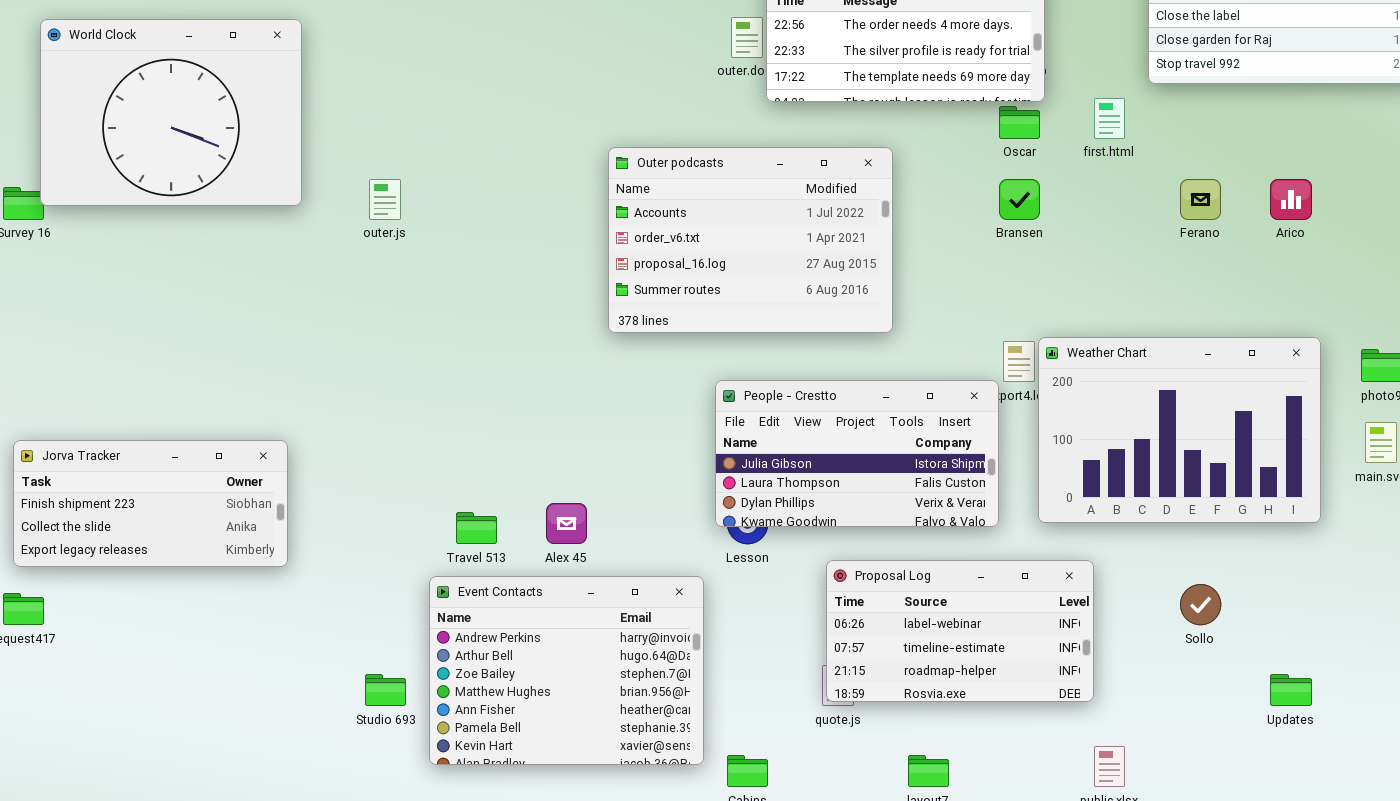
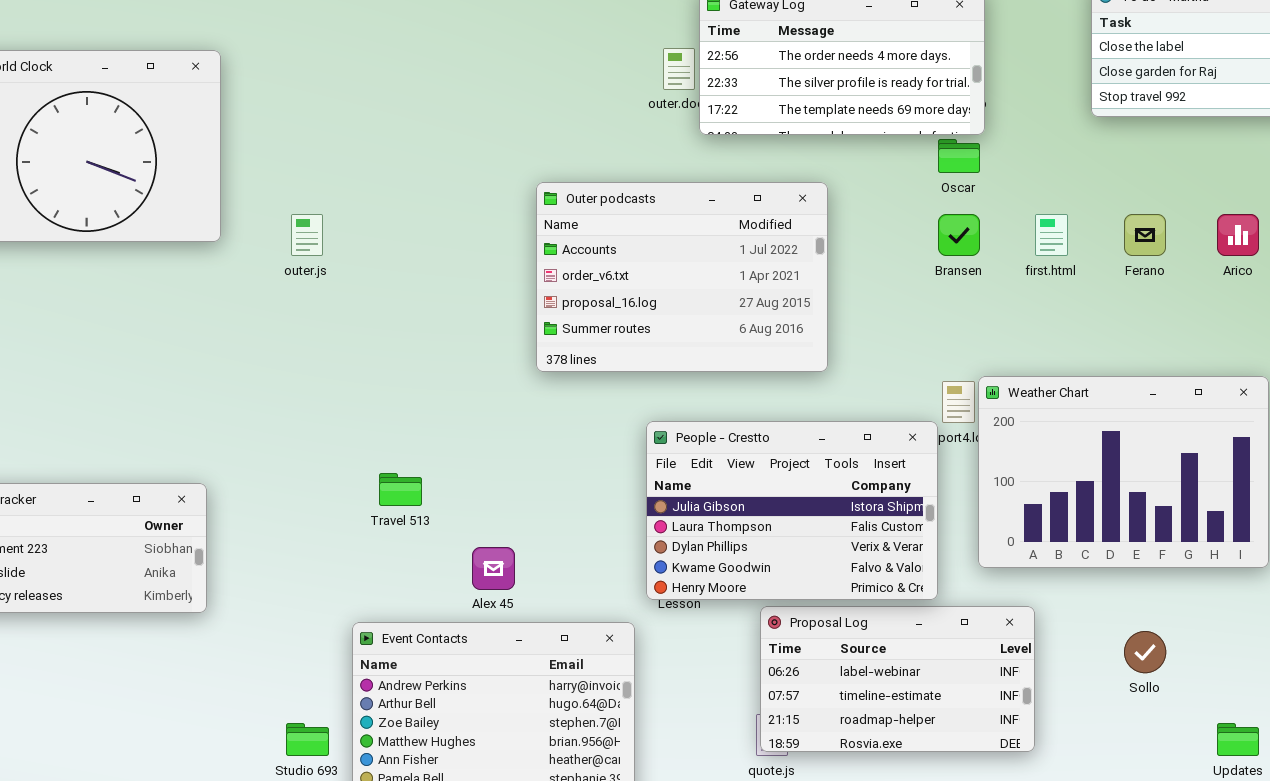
first.html: [1094,98,1125,139] -> [1035,214,1068,256], moved
People - Crestto: [715,380,999,527] -> [646,421,938,600], resized
Travel 513: [456,512,497,544] -> [379,473,422,506], moved

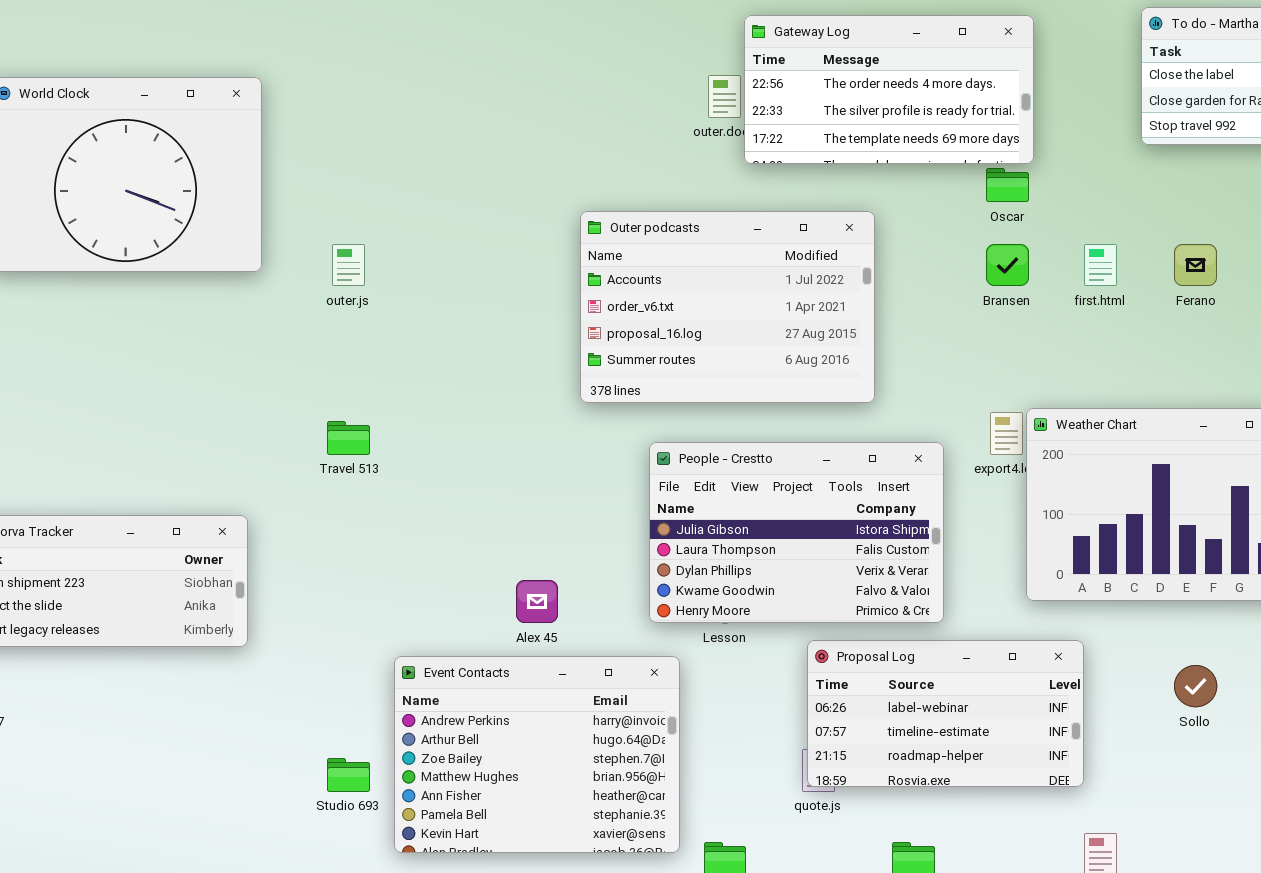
People - Crestto: [646,421,938,600] -> [649,442,944,623], moved
Travel 513: [379,473,422,506] -> [327,421,370,455], moved

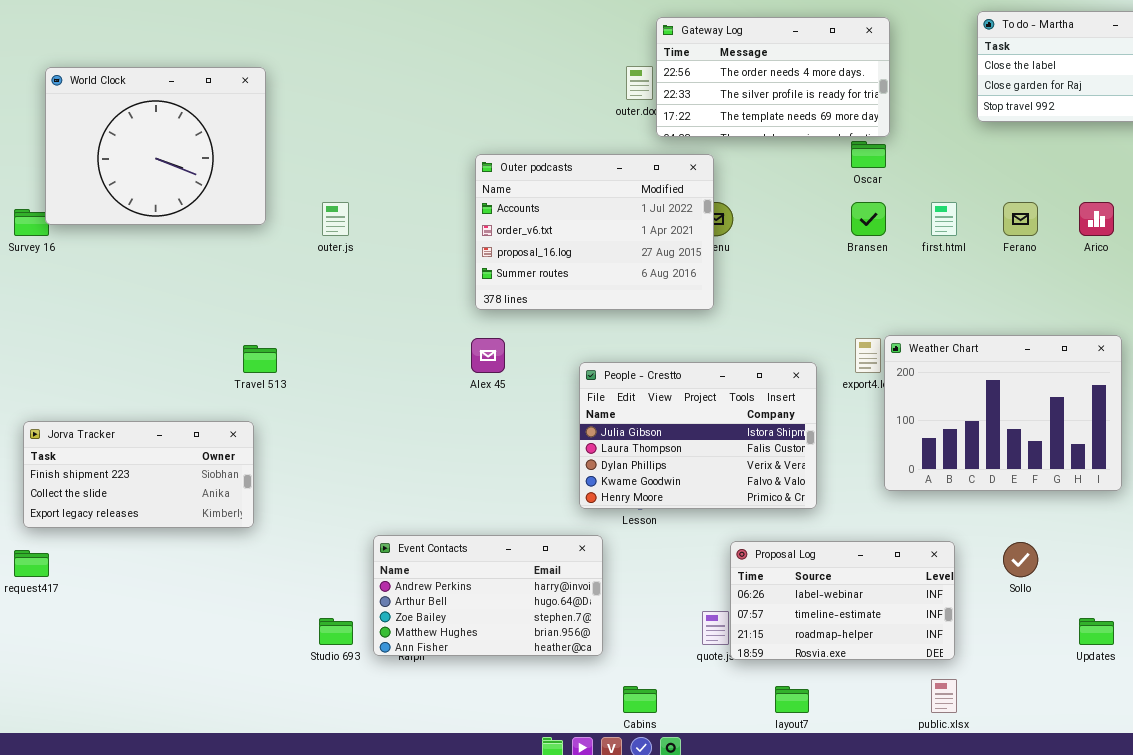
Outer podcasts: [580,211,875,403] -> [475,154,714,310], moved
Travel 513: [327,421,370,455] -> [243,345,277,373], moved
Alex 45: [516,580,558,623] -> [471,338,505,373], moved
Proposal Log: [807,640,1084,787] -> [730,541,955,660], moved
Event Contacts: [394,656,680,853] -> [373,535,603,656], resized

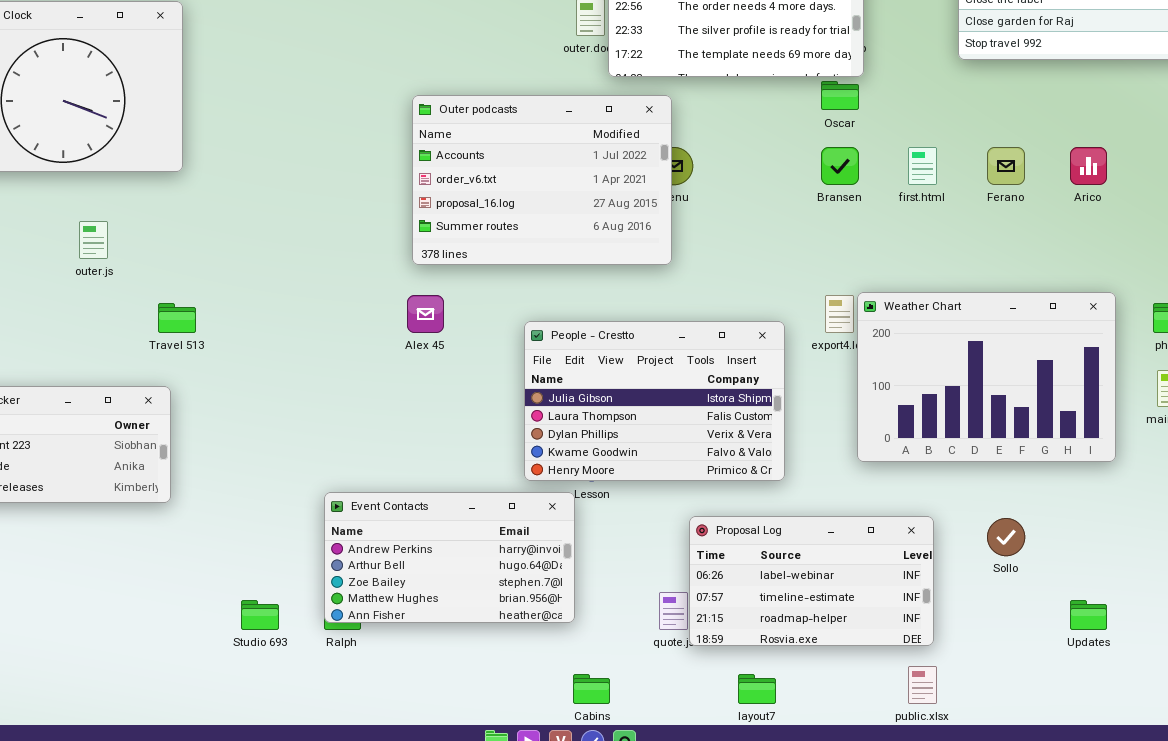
outer.js: [322,202,349,236] -> [79,221,108,259], moved
Event Contacts: [373,535,603,656] -> [324,492,575,623], moved

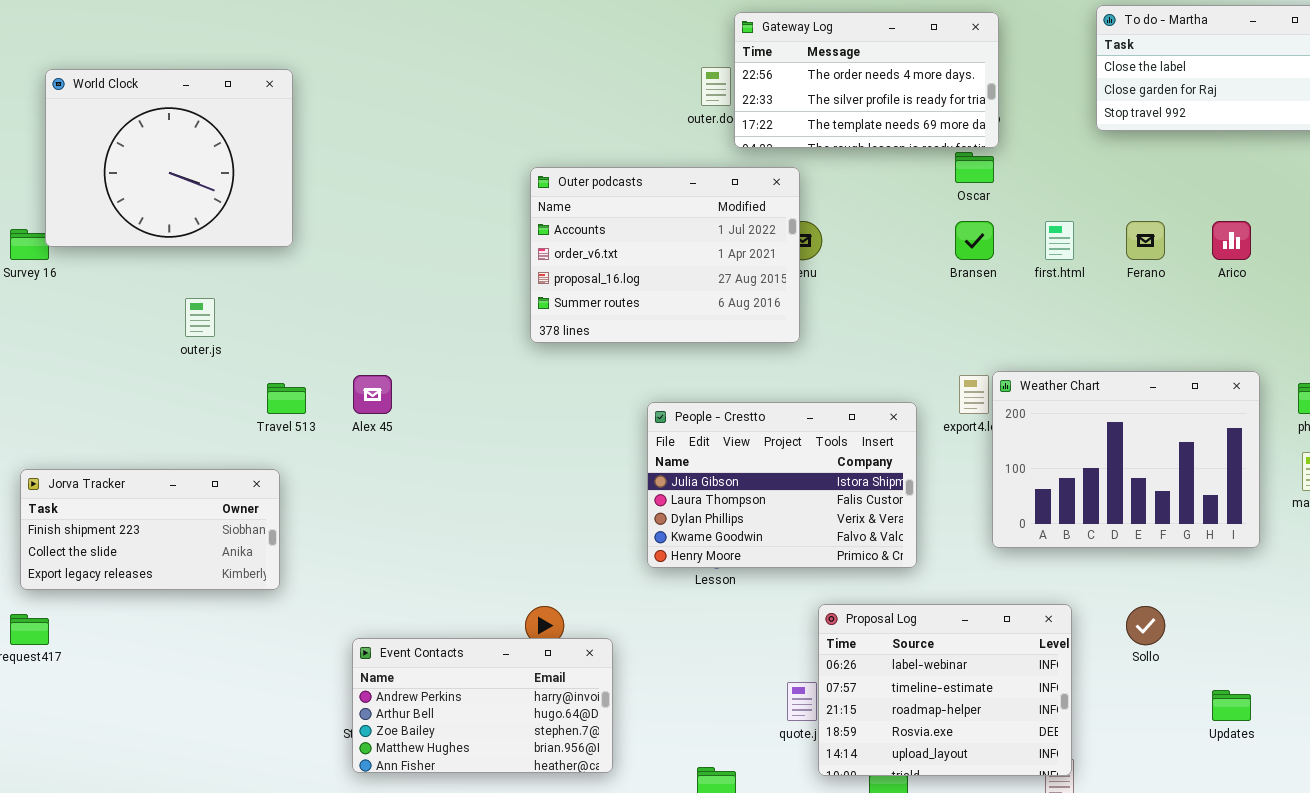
Alex 45: [407,295,444,333] -> [353,375,392,414], moved
Event Contacts: [324,492,575,623] -> [352,638,613,773], moved
Proposal Log: [689,516,934,646] -> [818,604,1072,776], resized

